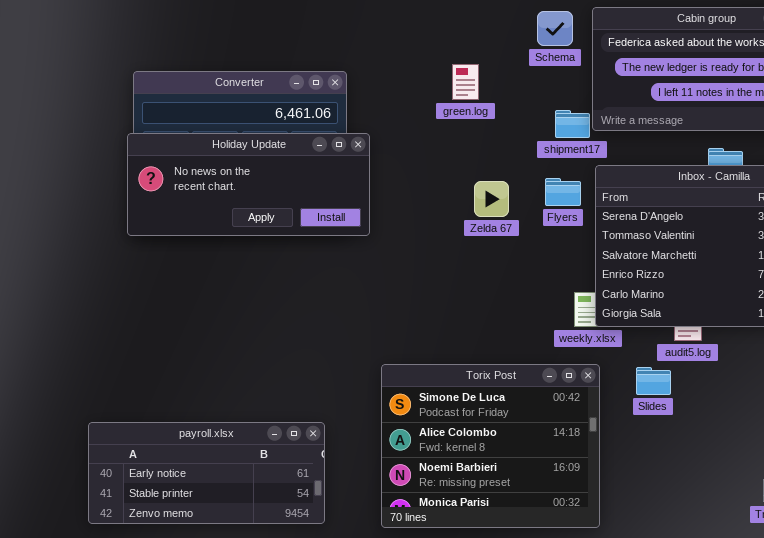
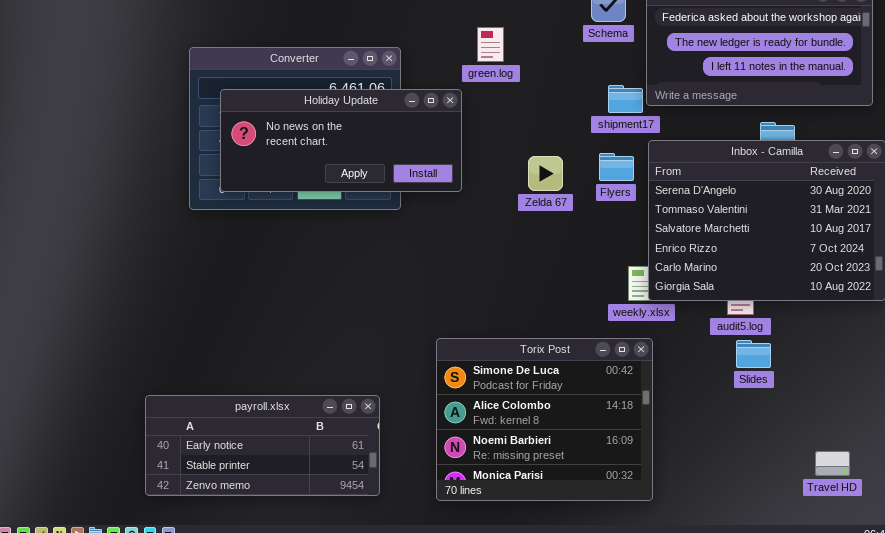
green.log: [452,64,479,100] -> [477,27,504,62], moved
Holiday Update: [127,133,370,236] -> [220,89,462,192], moved
Slides: [636,367,671,395] -> [736,340,771,368], moved

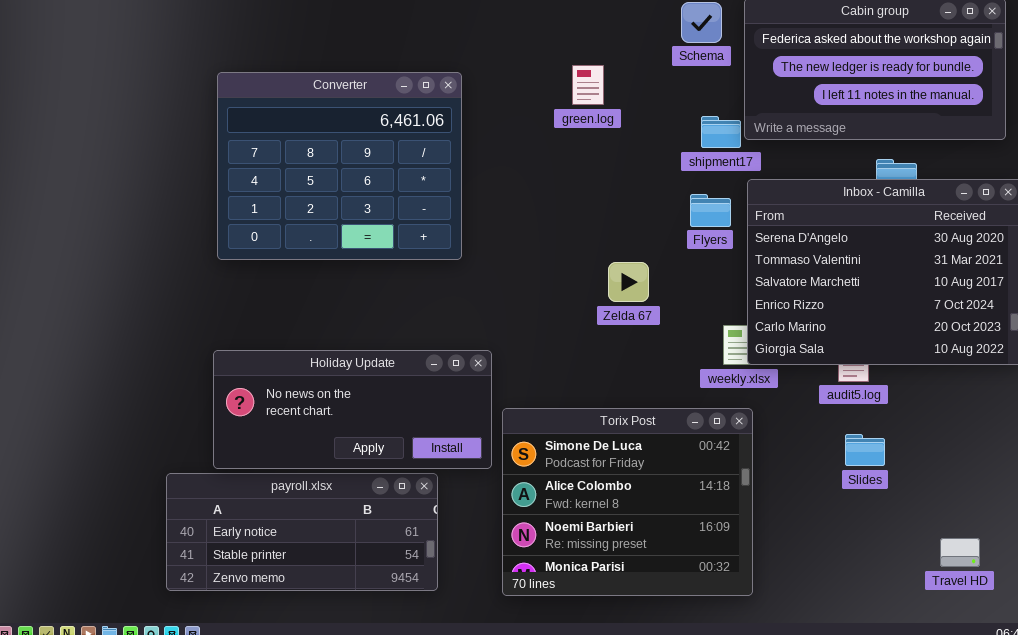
green.log: [477,27,504,62] -> [572,65,604,105], moved
Holiday Update: [220,89,462,192] -> [213,350,492,469], moved
Zelda 67: [528,156,563,191] -> [608,262,649,302], moved
Slides: [736,340,771,368] -> [845,434,885,466], moved

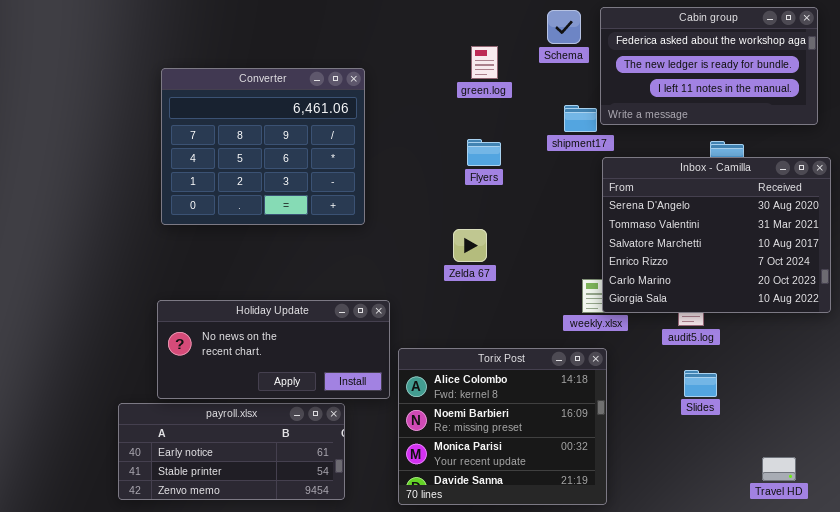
green.log: [572,65,604,105] -> [471,46,498,79], moved
Flyers: [690,194,731,227] -> [467,139,501,166], moved
Zelda 67: [608,262,649,302] -> [453,229,487,262], moved
Torix Post: [502,408,753,596] -> [398,348,607,505], scrolled down 1 row

